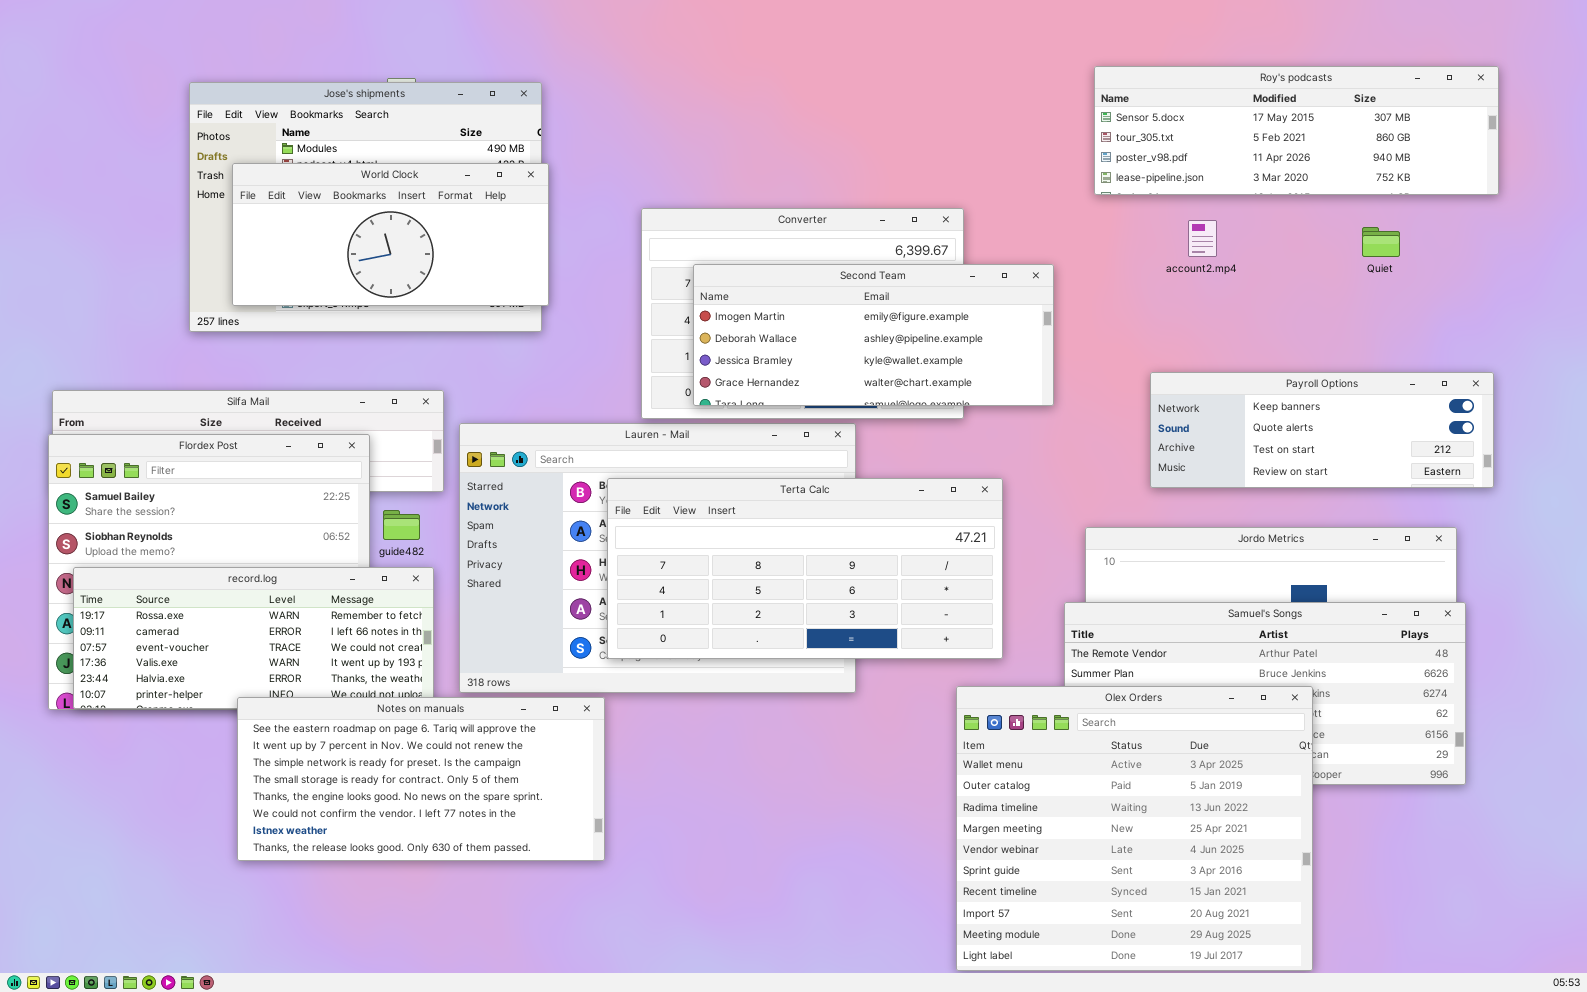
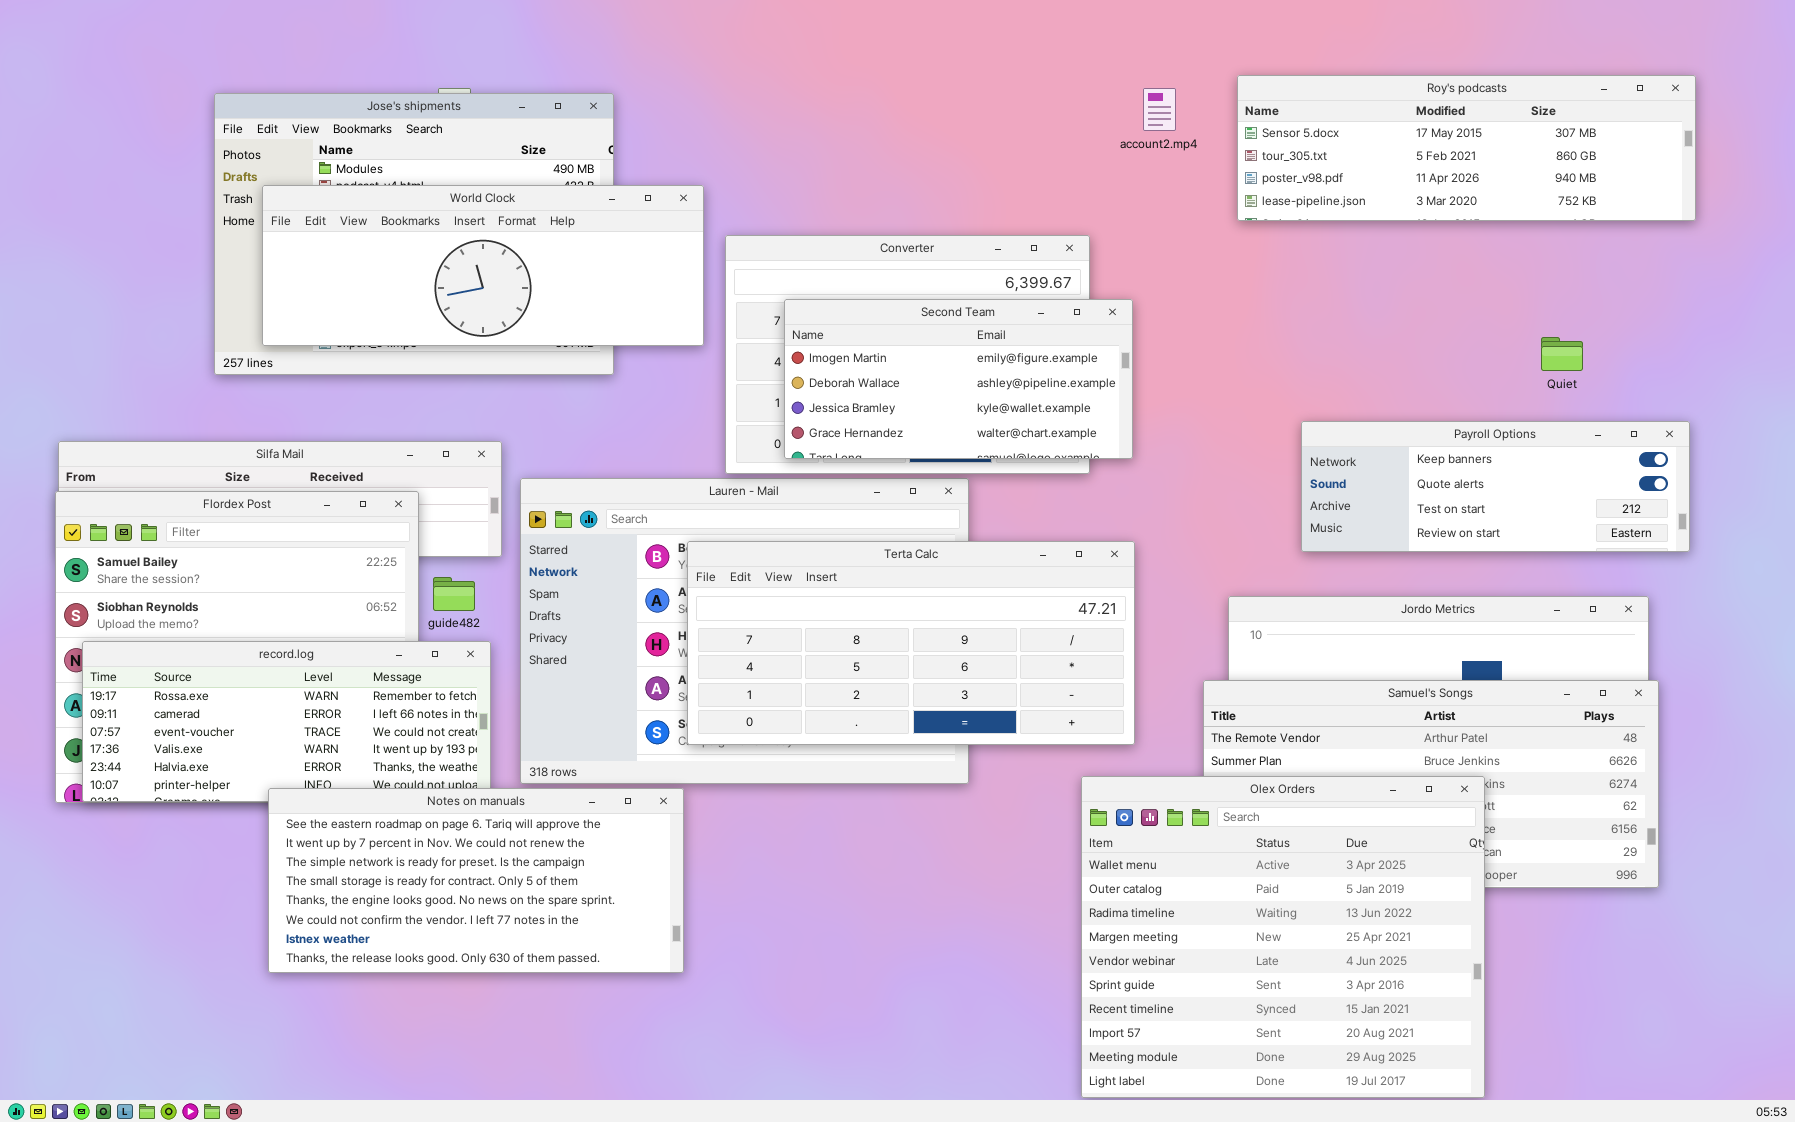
World Clock: [232,163,549,306] -> [262,185,704,346], resized
account2.mp4: [1188,220,1217,257] -> [1143,88,1176,131], moved
Quiet: [1362,227,1400,257] -> [1541,337,1583,371], moved
Second Team: [693,264,1054,406] -> [784,299,1133,459], resized

